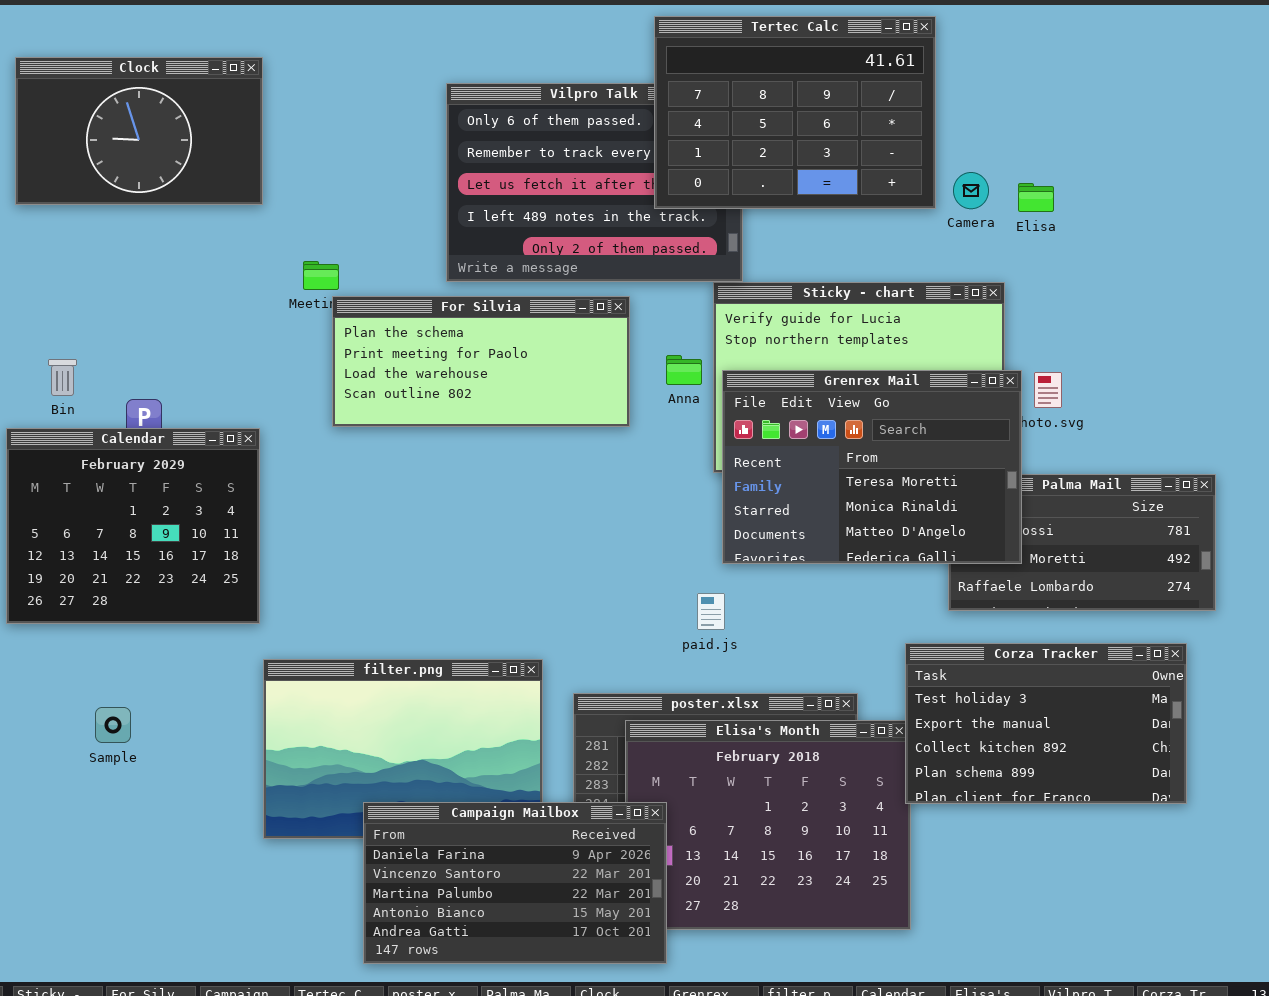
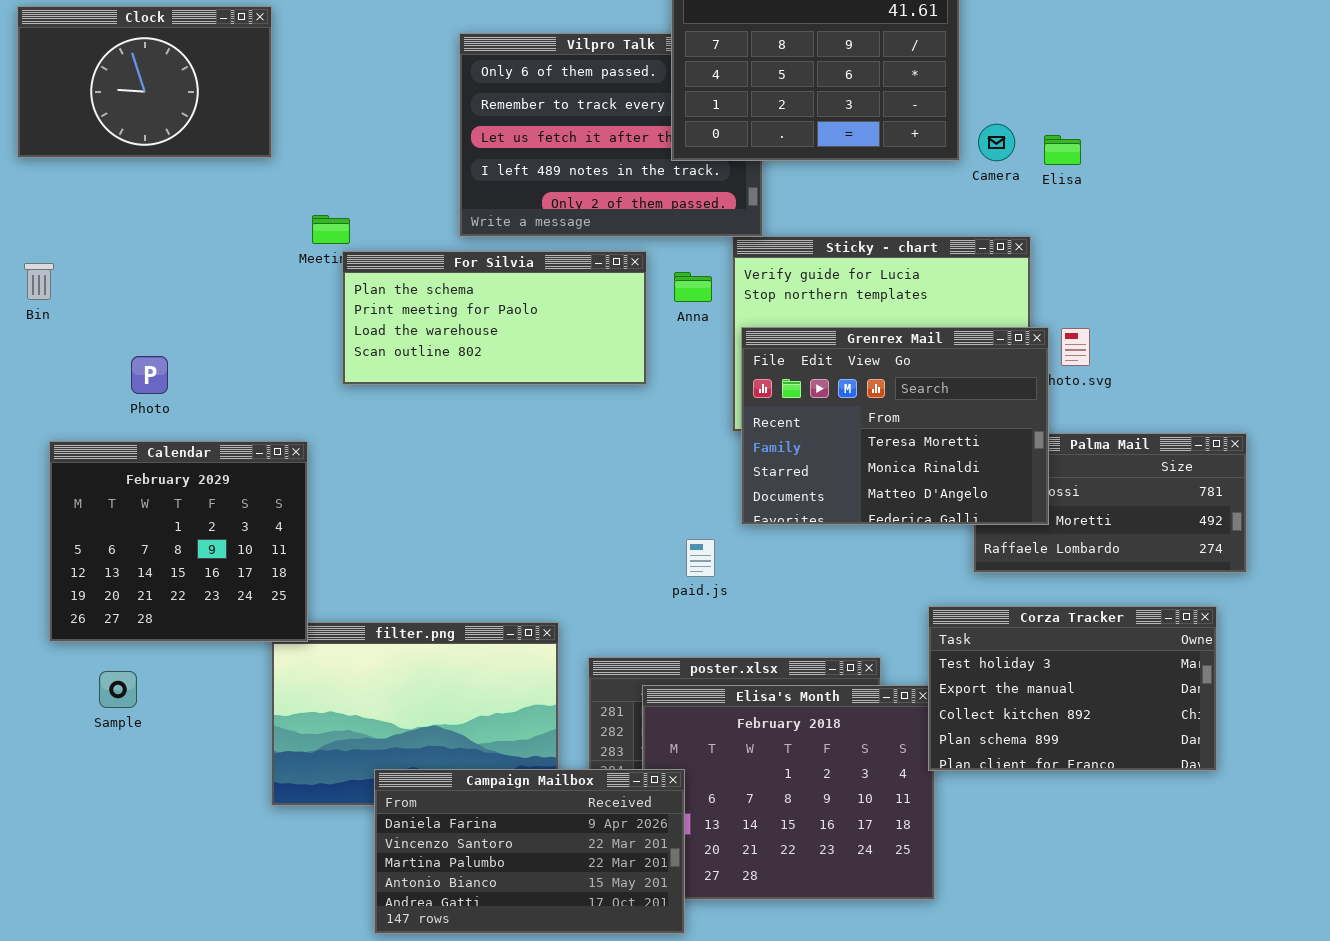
Anna: [666,355,702,385] -> [674,272,712,302], moved
Bin: [48,359,77,396] -> [24,263,54,300], moved
Calendar: [6,428,260,624] -> [49,441,308,642], moved
paid.js: [697,593,725,630] -> [686,539,715,577], moved

